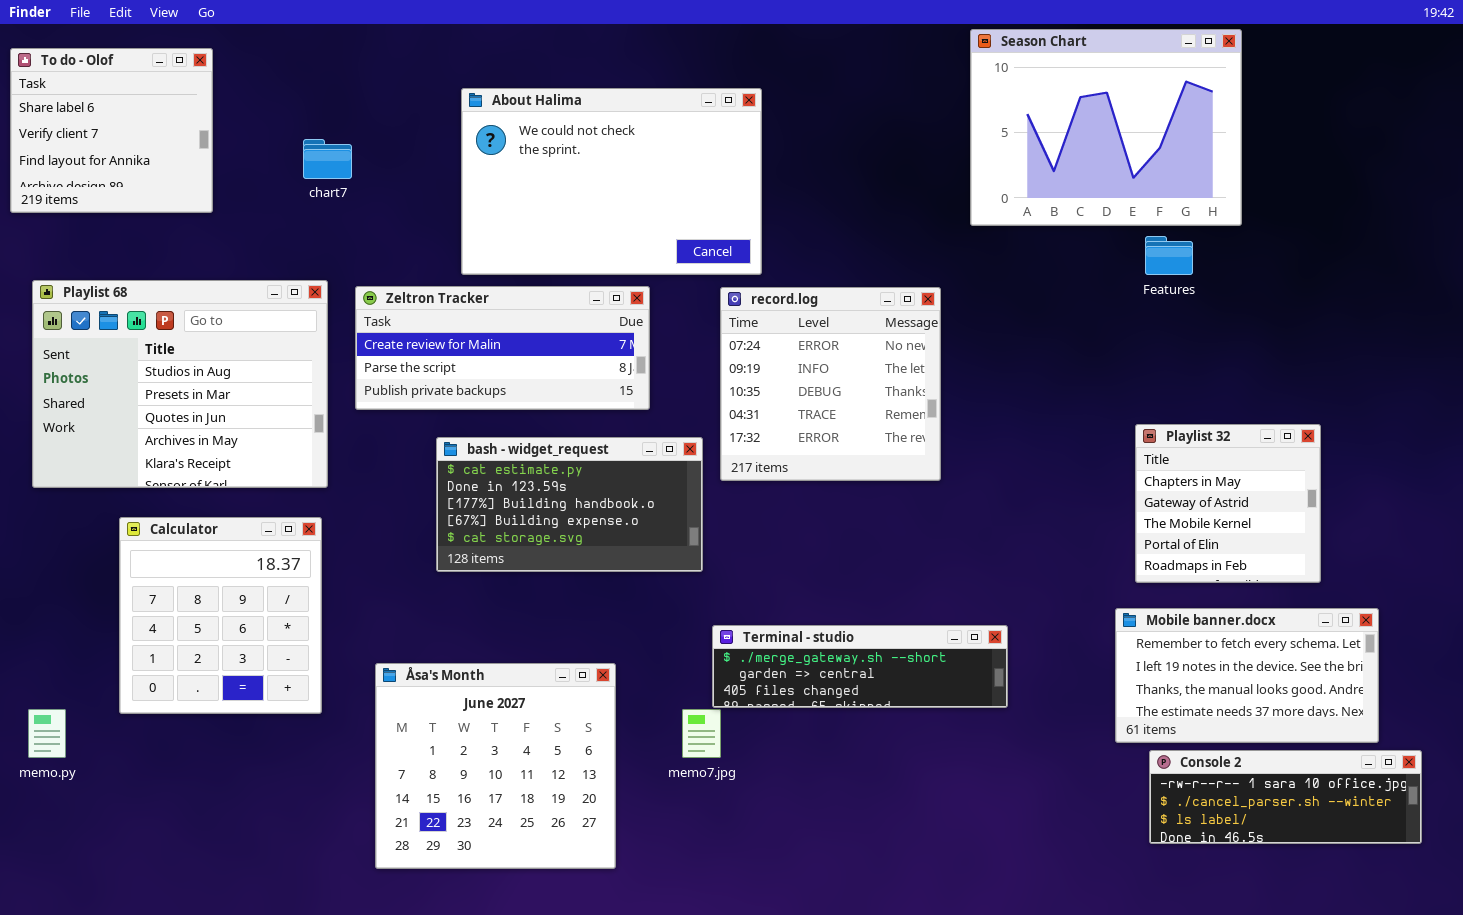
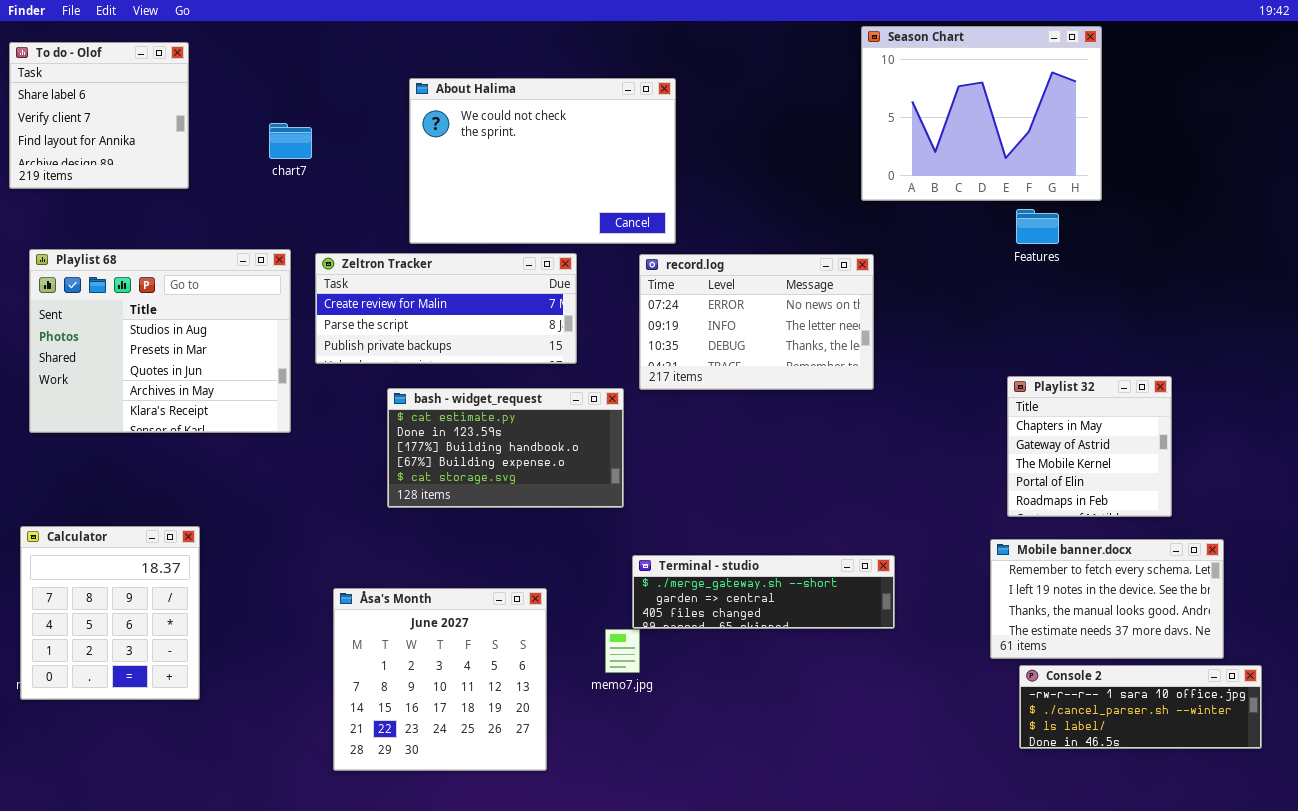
record.log: [720,287,941,481] -> [639,254,874,390], resized
Calculator: [119,517,322,714] -> [20,526,200,700], moved

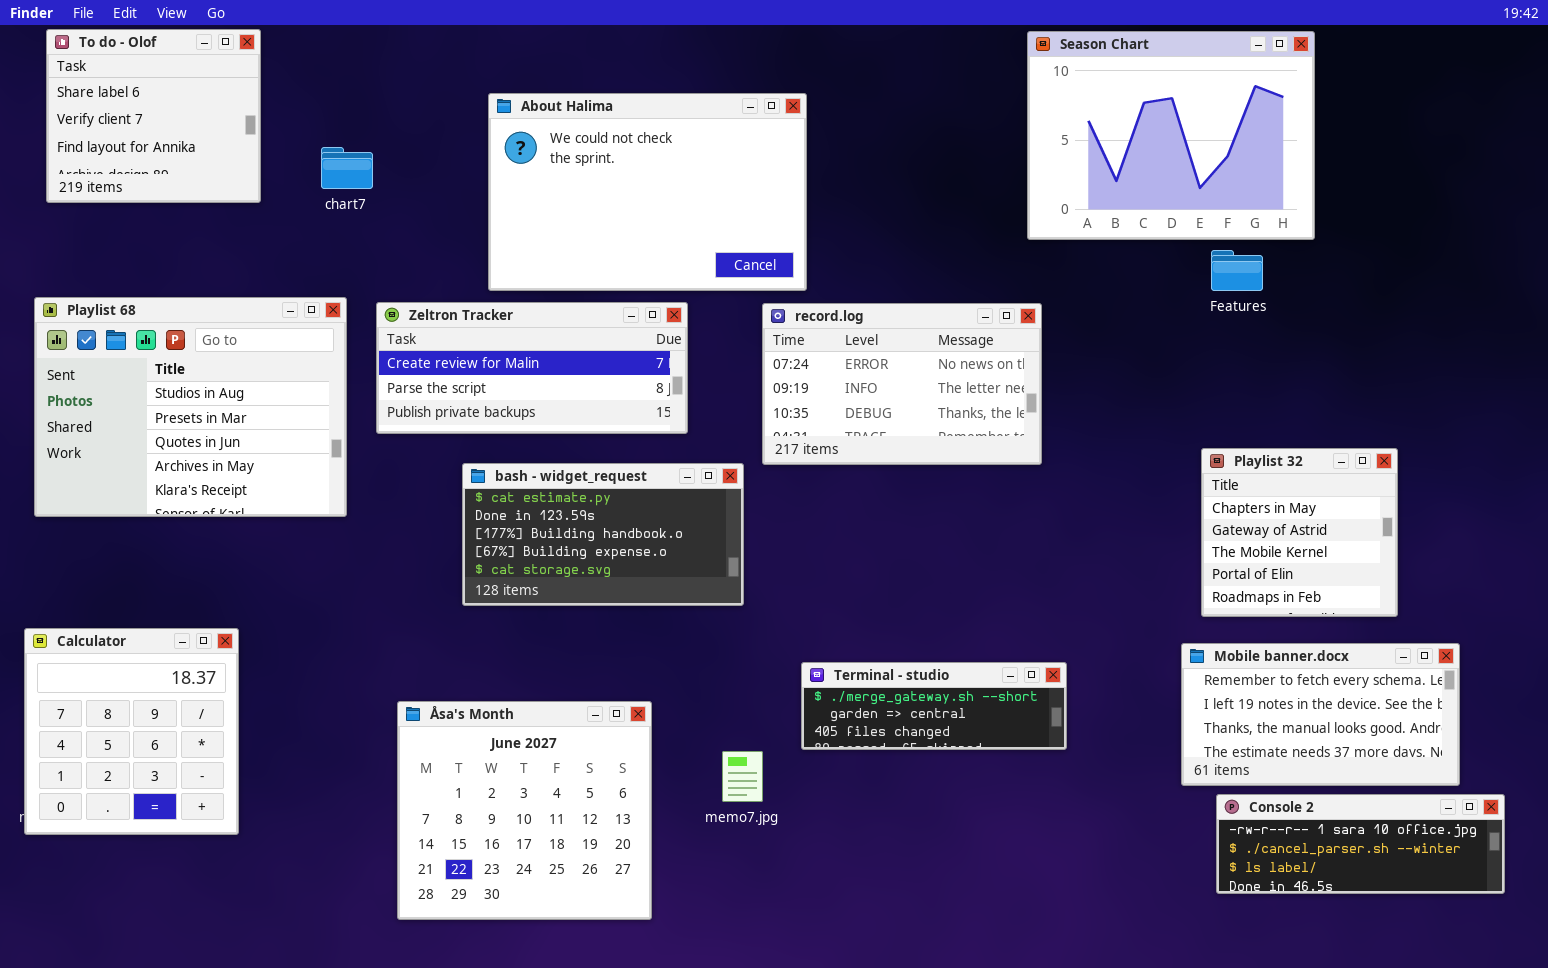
To do - Olof: [9,42,189,189] -> [46,29,261,203], moved
Terminal - studio: [632,555,895,629] -> [801,662,1067,750], resized

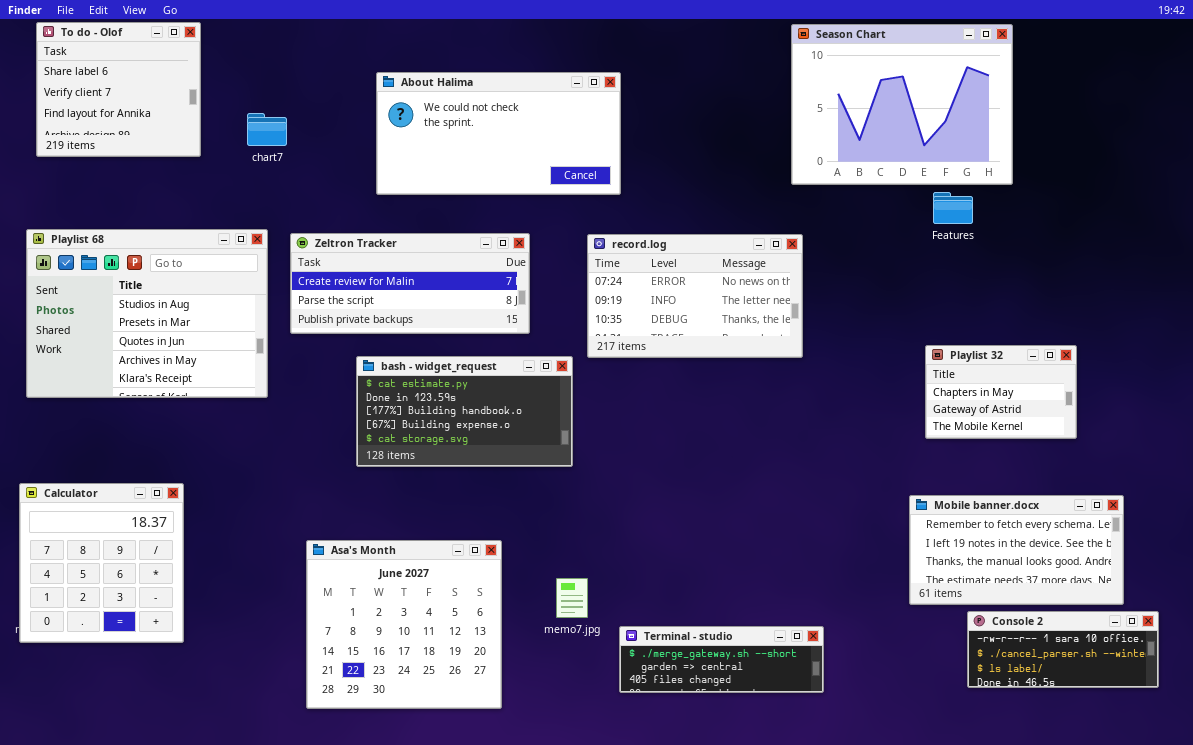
About Halima: [488,93,807,291] -> [376,72,621,195], resized
Playlist 32: [1201,448,1398,617] -> [925,345,1077,439], resized
Terminal - studio: [801,662,1067,750] -> [619,626,824,693], moved
Console 2: [1216,794,1505,894] -> [967,611,1159,688], resized

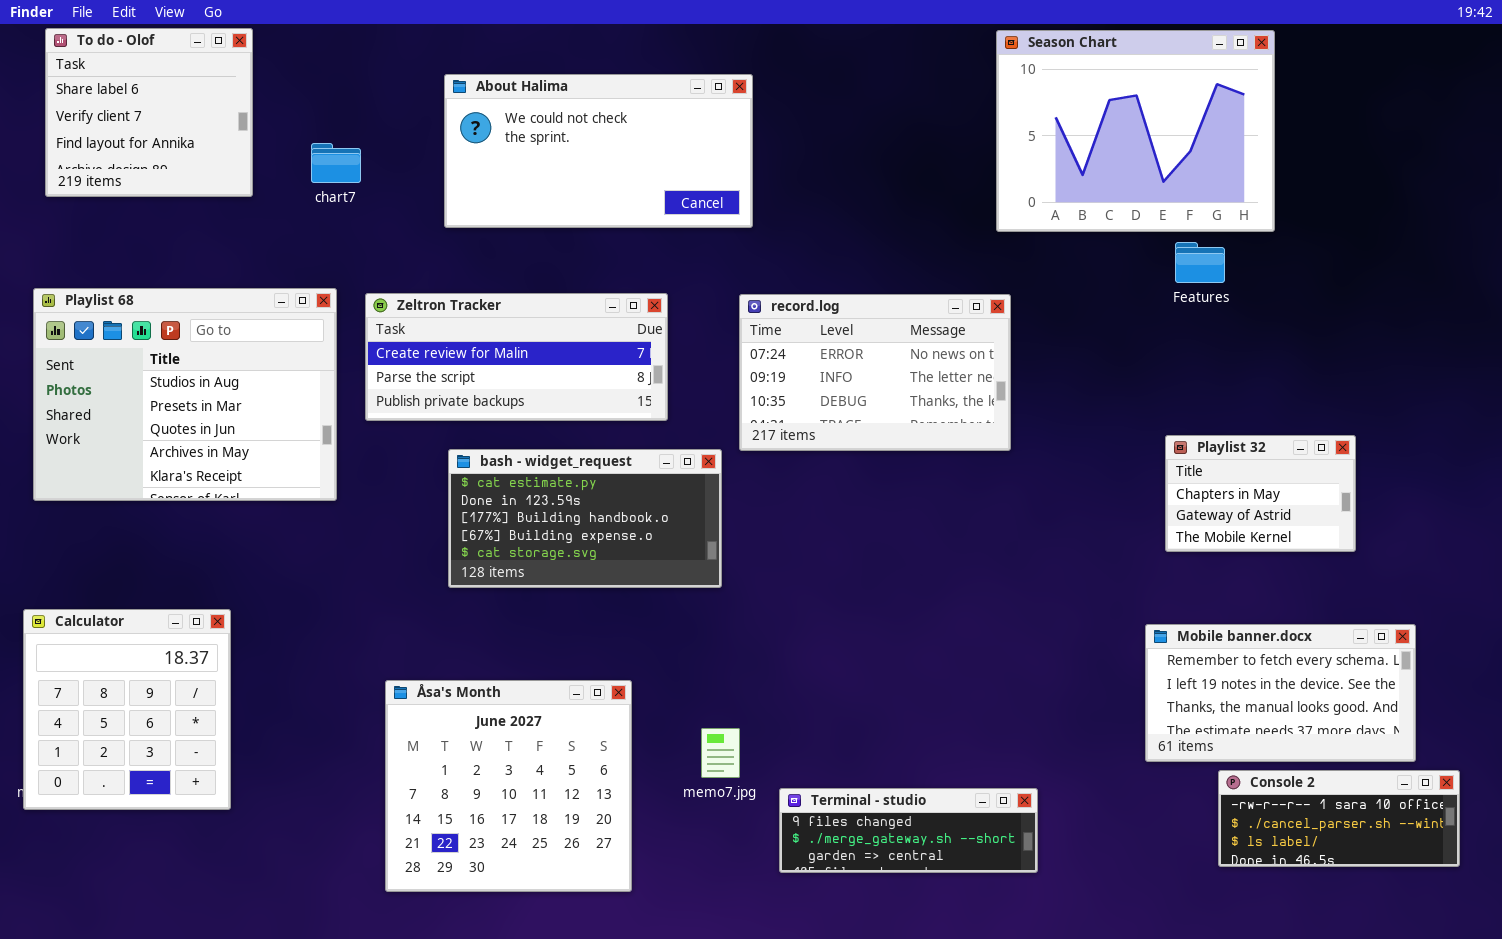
About Halima: [376,72,621,195] -> [444,74,753,228], moved
Terminal - studio: [619,626,824,693] -> [779,788,1038,873], scrolled up 1 row

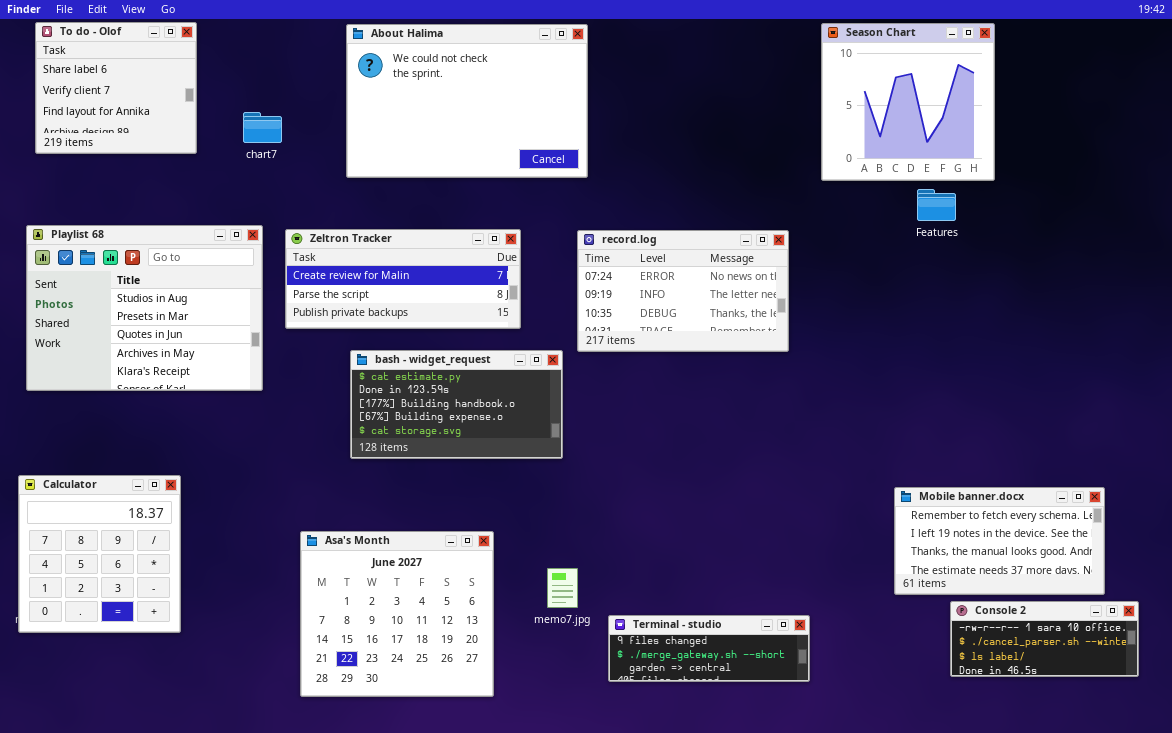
Season Chart: [996,30,1275,232] -> [821,23,995,181], resized
About Halima: [444,74,753,228] -> [346,24,588,178], resized
Playlist 32: [1165,435,1356,552] -> none, closed

